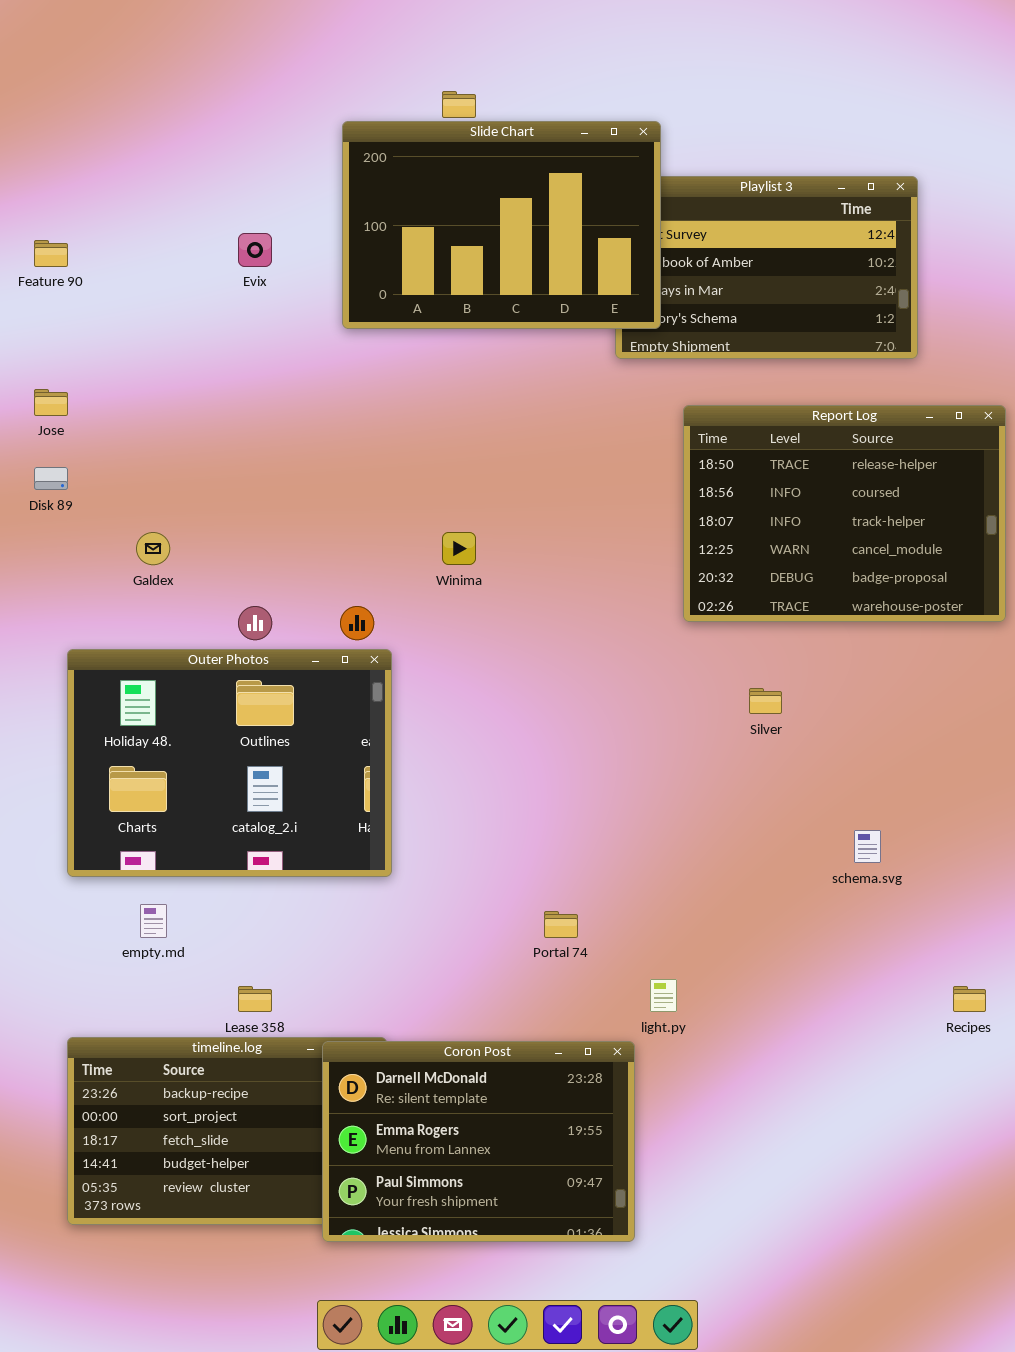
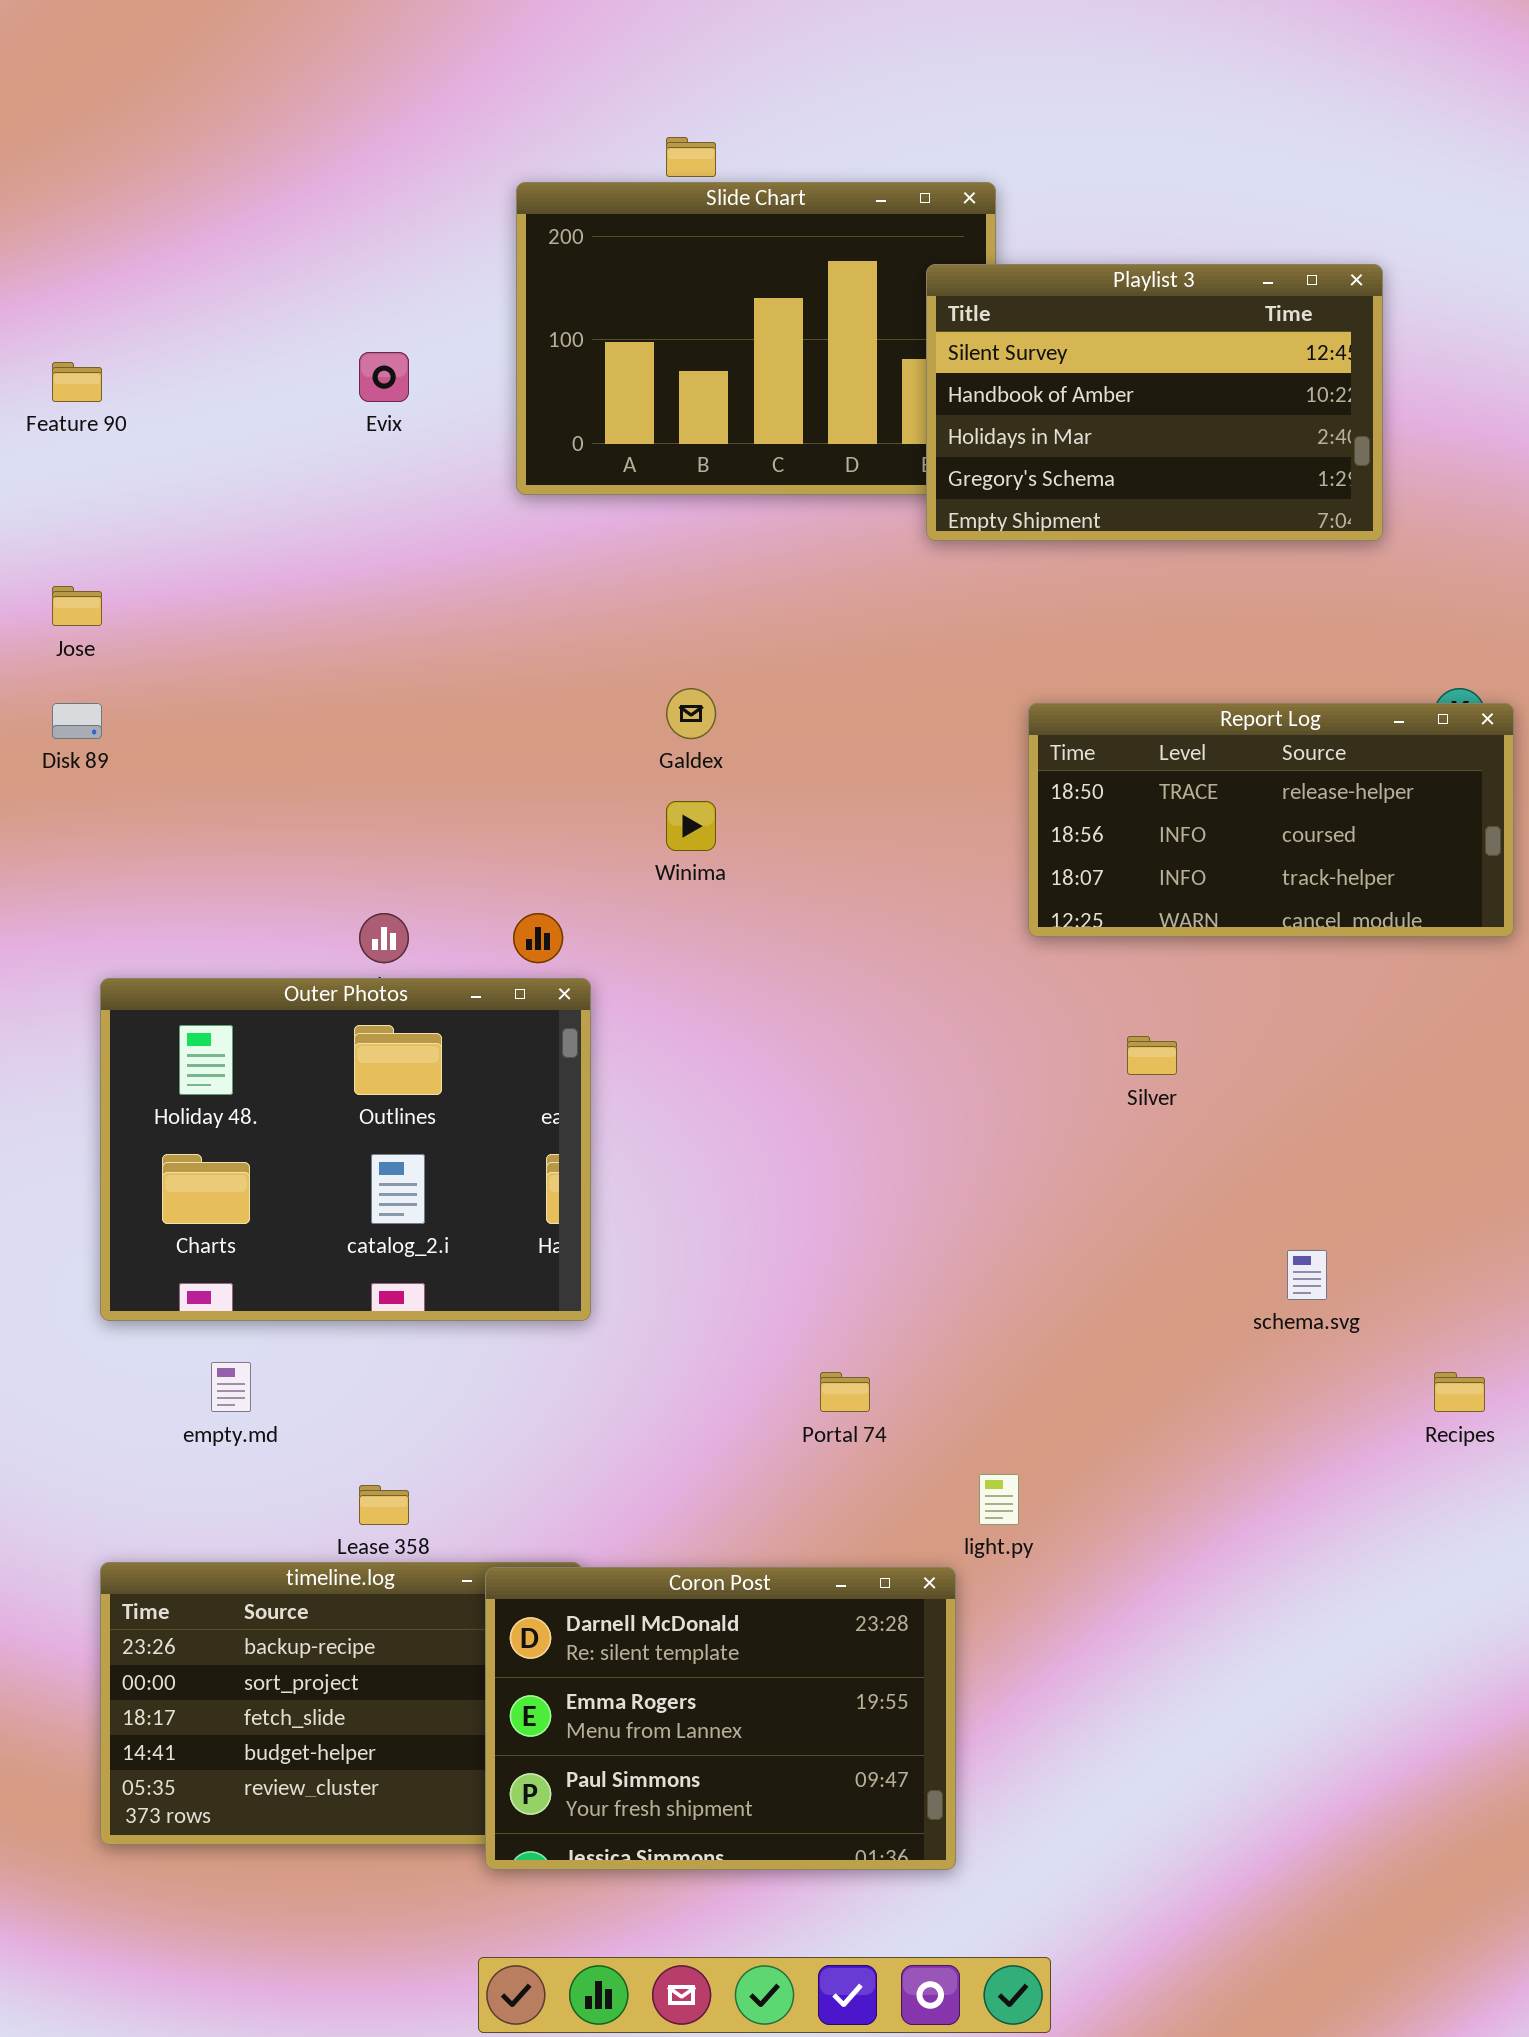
Playlist 3: [615,176,918,359] -> [926,264,1383,541], raised
Report Log: [683,405,1006,622] -> [1028,703,1514,937], resized
Galdex: [136,532,170,565] -> [666,688,716,739], moved
Recipes: [953,986,986,1012] -> [1434,1372,1485,1412], moved

